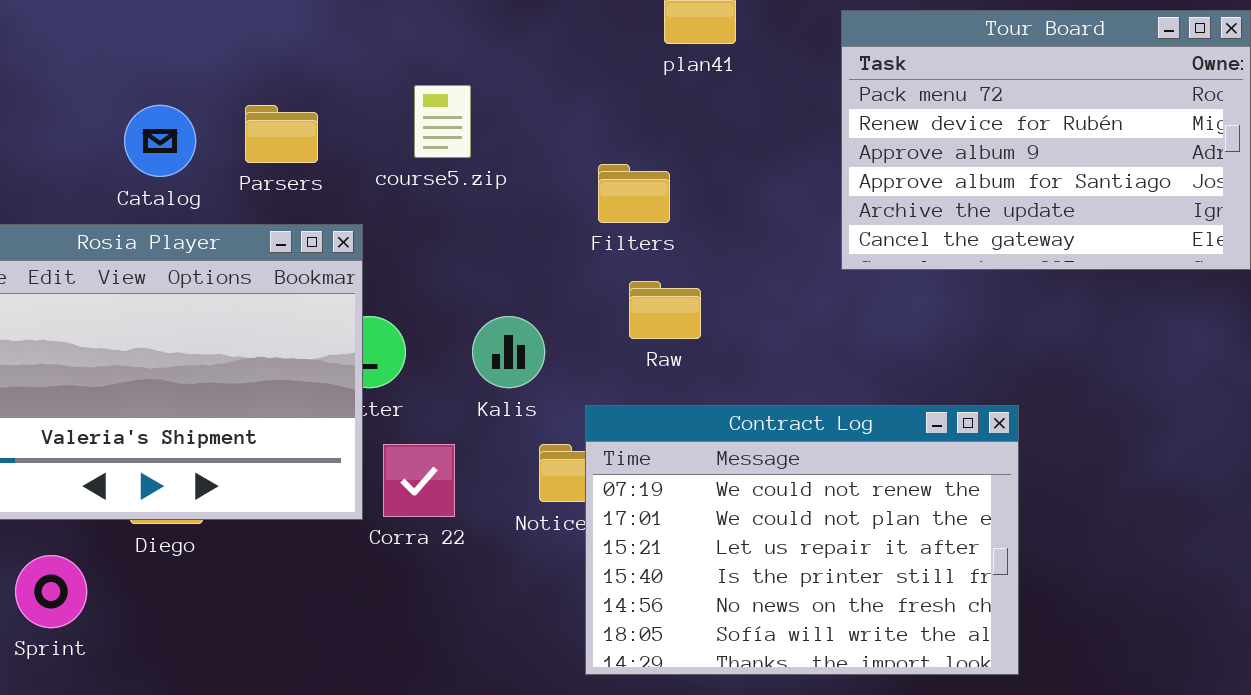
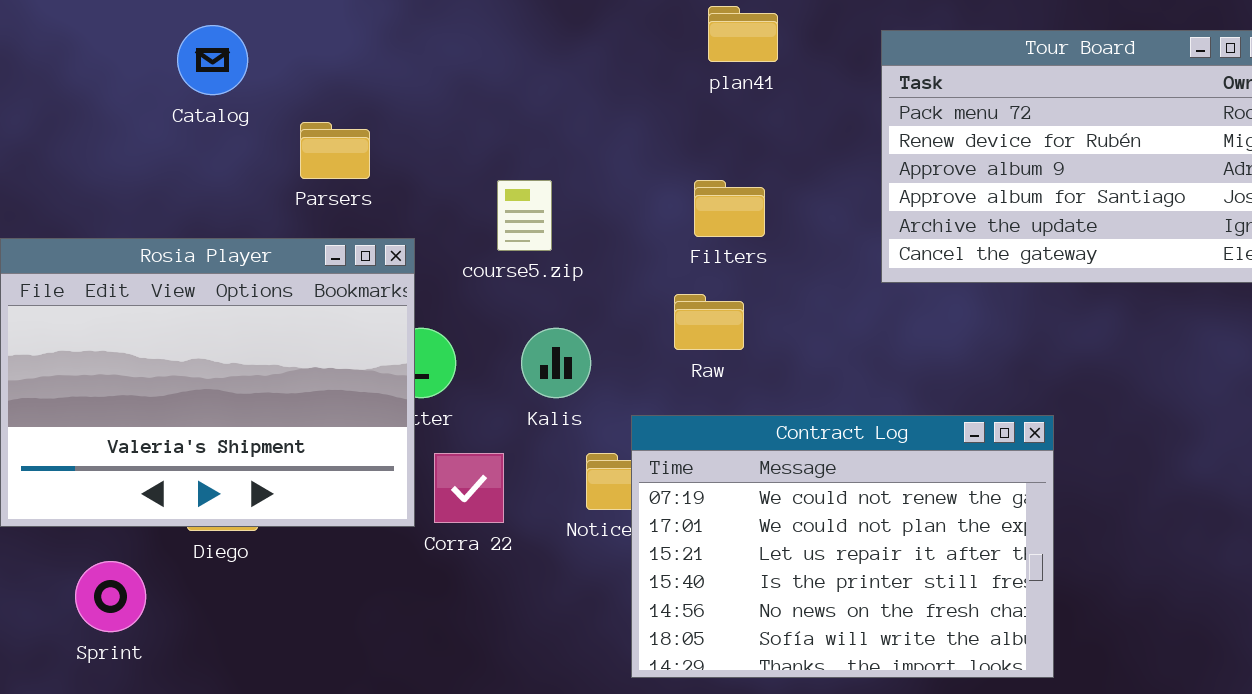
course5.zip: [414,85,471,158] -> [497,180,552,251], moved
Catalog: [124,105,196,177] -> [177,25,248,95], moved
Filters: [598,164,670,223] -> [694,180,765,237], moved

